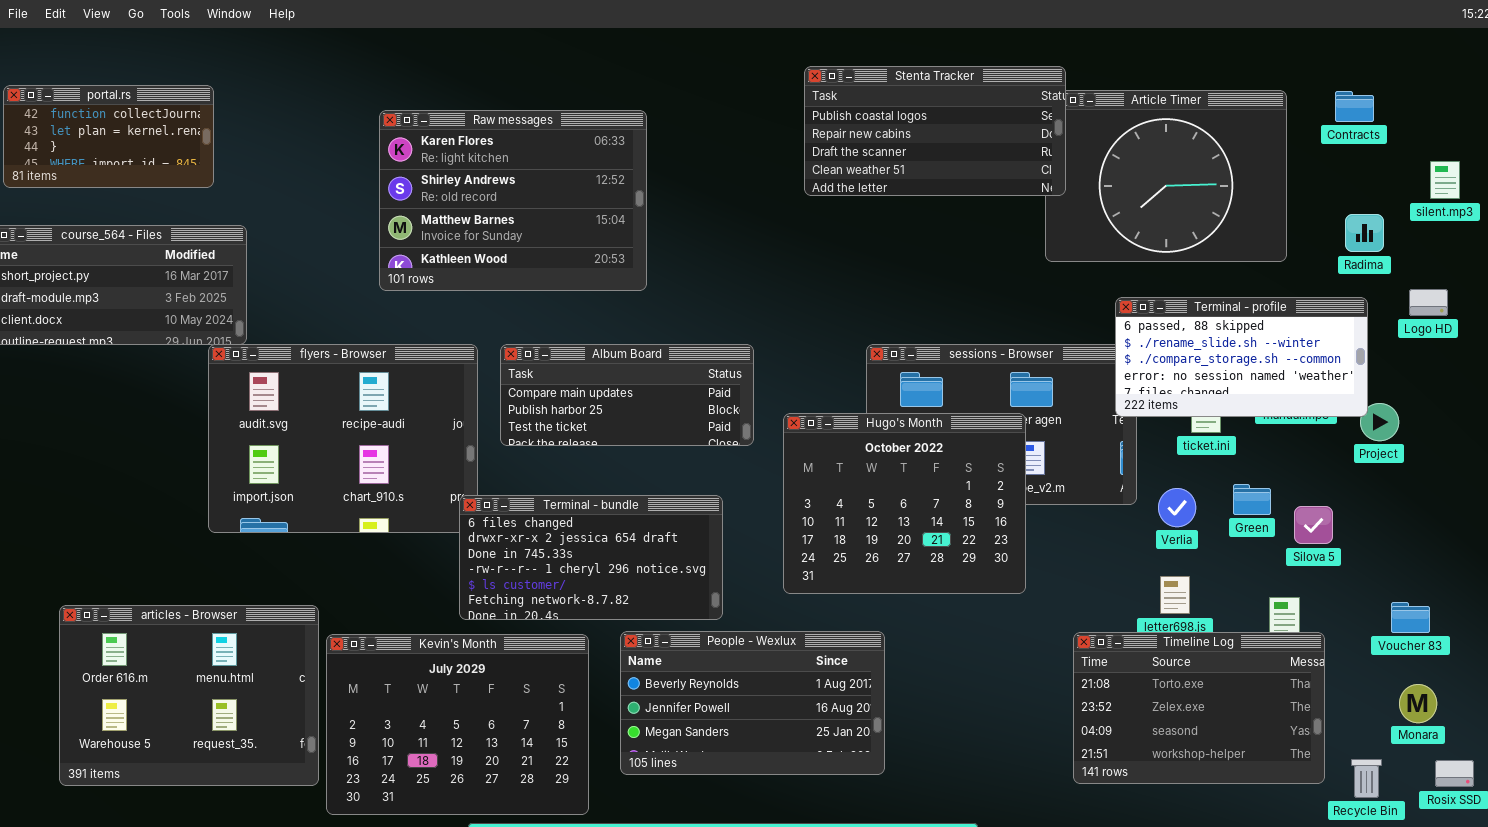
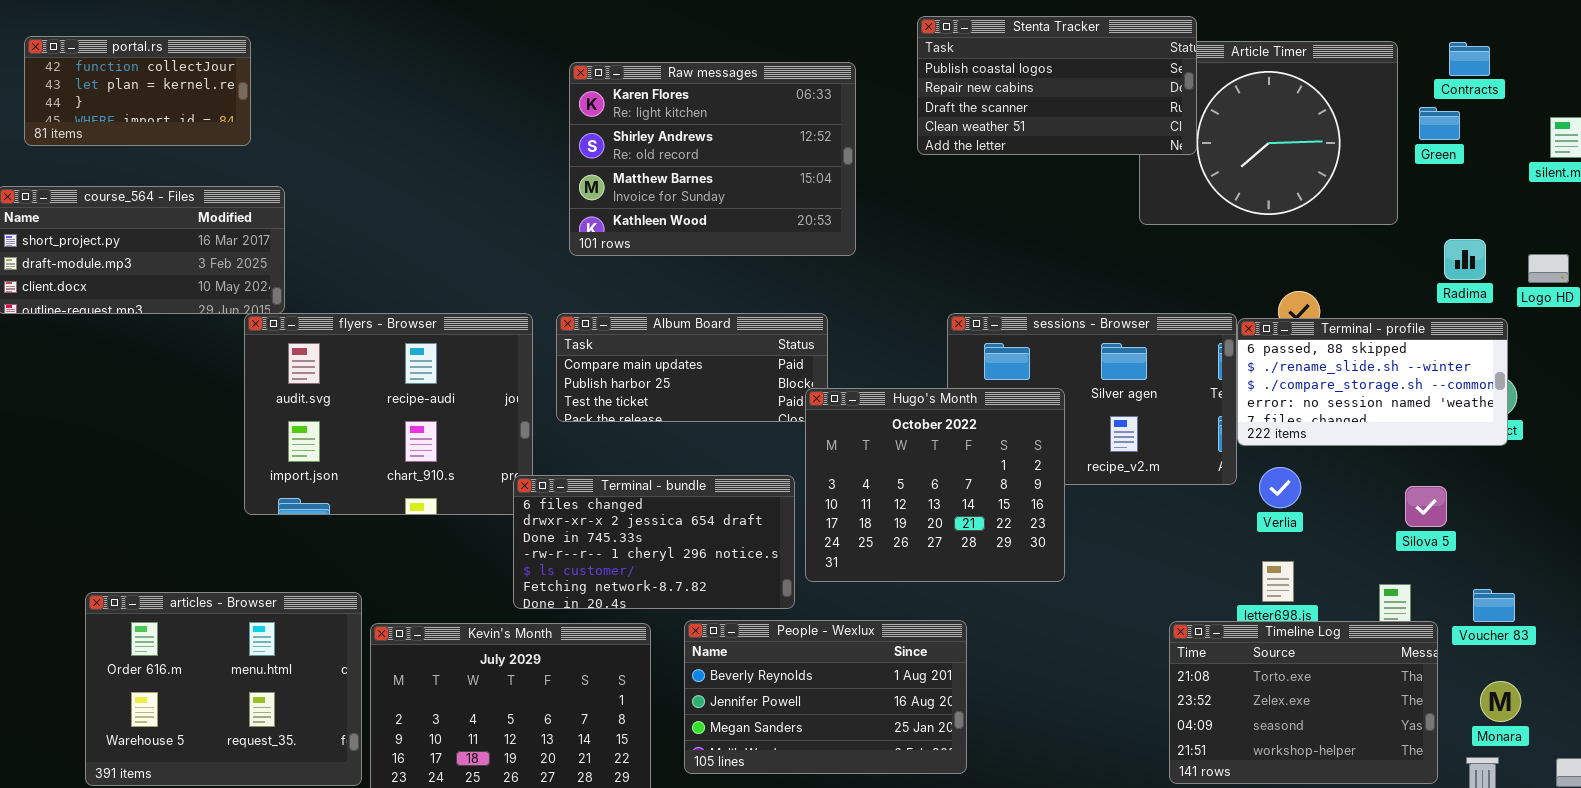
Stenta Tracker: [804,66,1066,196] -> [917,16,1197,155], moved
Raw messages: [379,110,647,291] -> [569,62,856,256], moved
Radima: [1345,214,1384,252] -> [1444,239,1486,280], moved
Terminal - profile: [1115,297,1368,417] -> [1237,318,1508,446], moved
Hugo's Month: [783,413,1026,594] -> [805,388,1065,582], moved
Green: [1233,484,1271,515] -> [1419,107,1460,140], moved
Voucher 83: [1391,602,1430,633] -> [1473,589,1515,622], moved
Monara: [1399,684,1437,723] -> [1480,681,1521,722], moved

